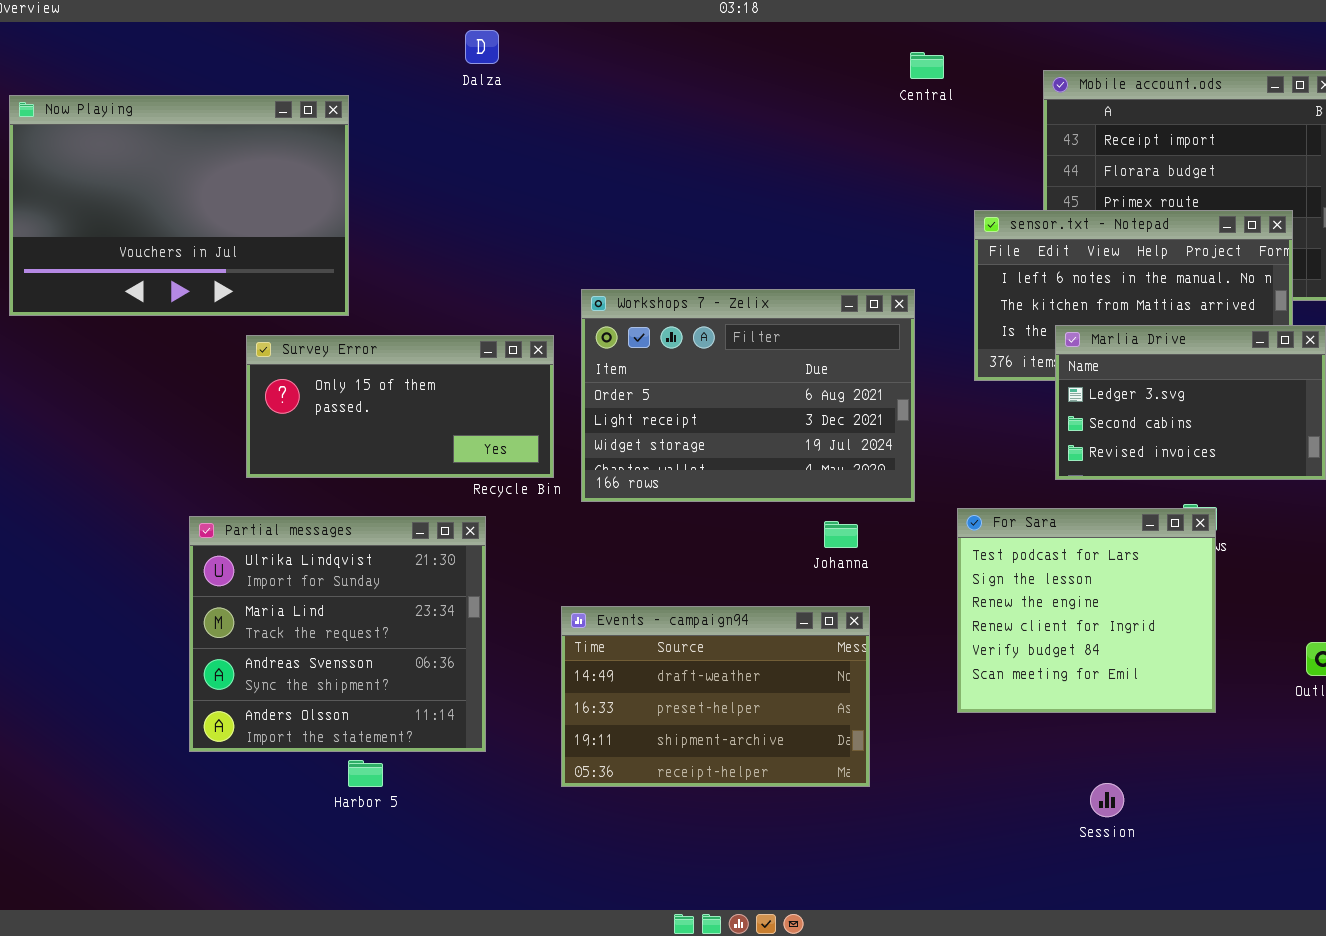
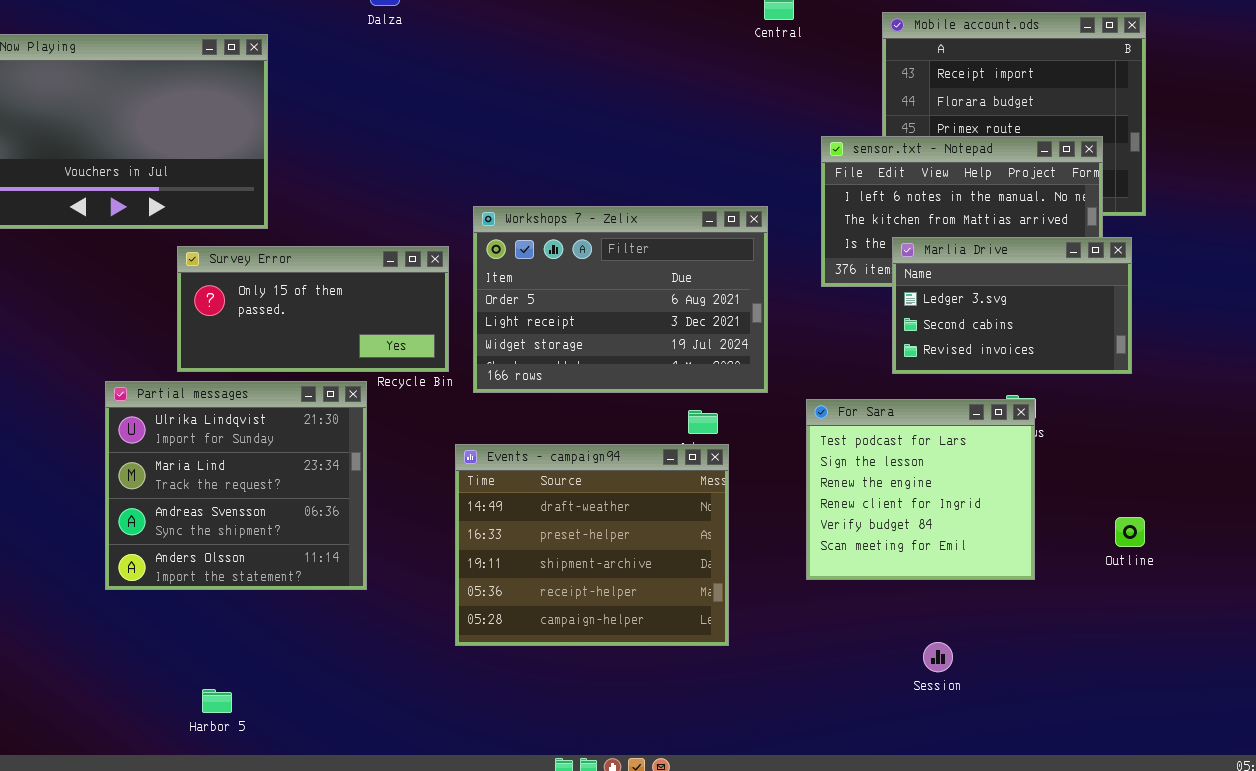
Partial messages: [189,516,486,752] -> [105,381,367,590], moved
Events - campaign94: [561,606,870,787] -> [455,444,729,646], resized
Harbor 5: [348,760,383,787] -> [202,689,232,713], moved

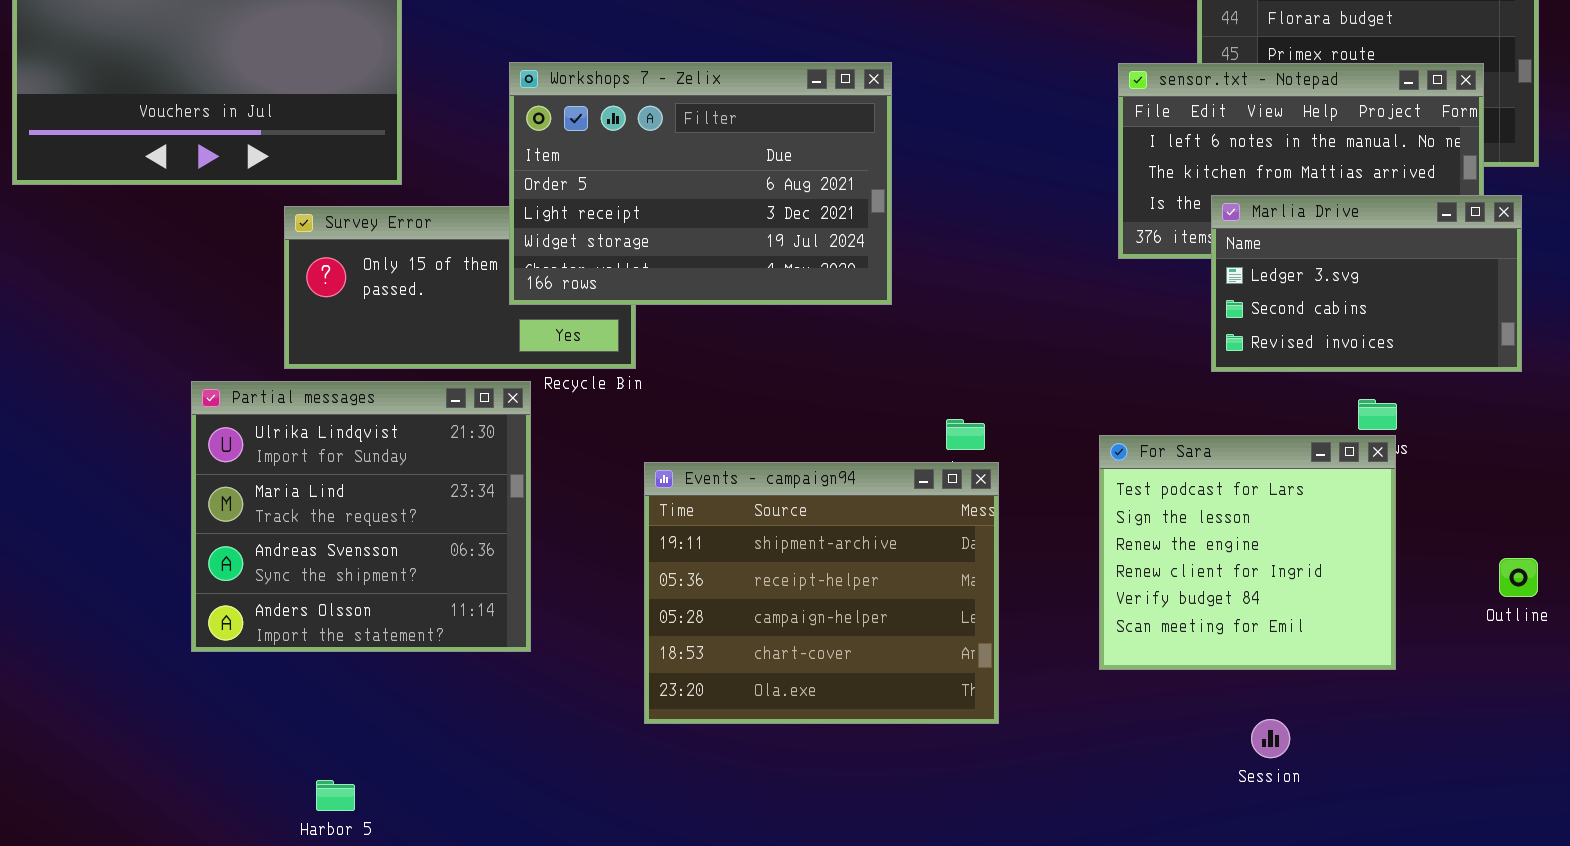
Workshops 7 - Zelix: [473,206,768,393] -> [509,62,892,305], moved
For Sara: [806,399,1035,580] -> [1099,435,1396,670], moved
Events - campaign94: [455,444,729,646] -> [644,462,999,724], scrolled down 2 rows

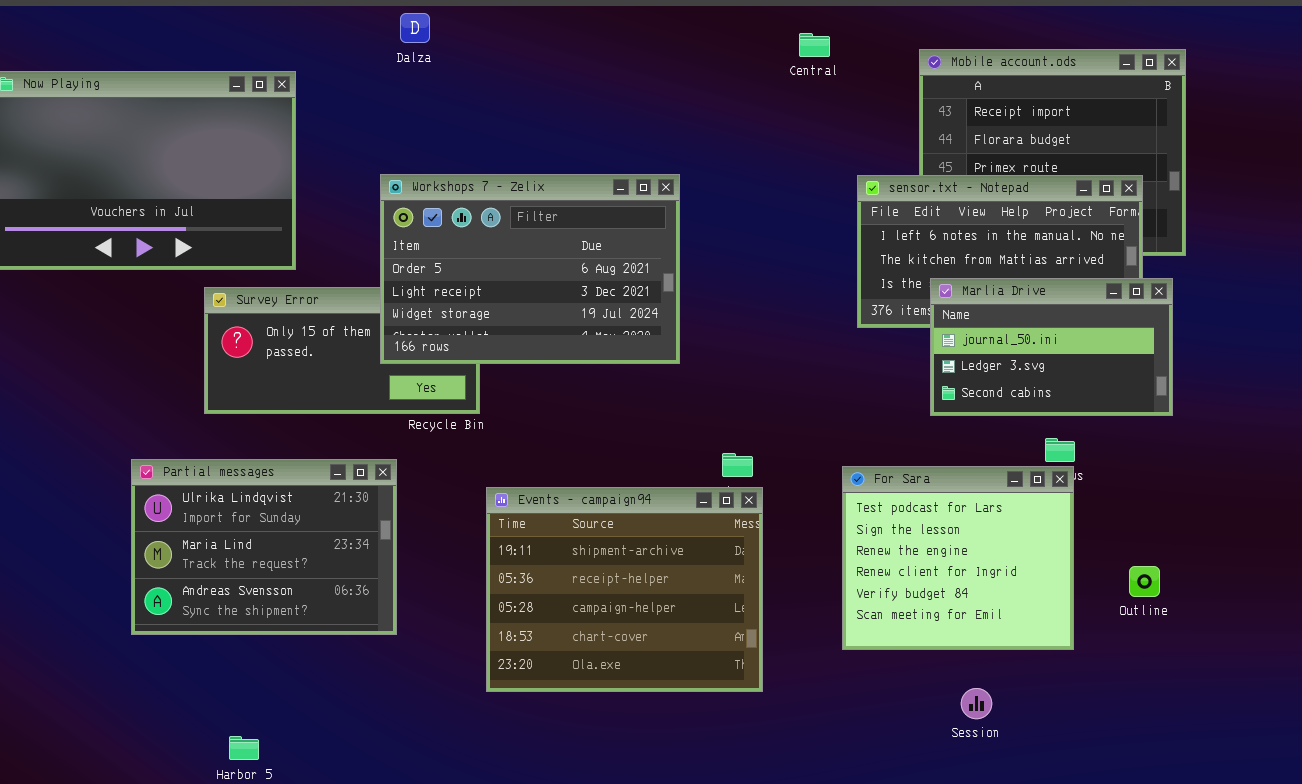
Marlia Drive: [1211,195,1522,372] -> [930,278,1173,416], scrolled up 1 row
Partial messages: [191,381,531,652] -> [131,459,397,635], resized
Outline: [1499,558,1538,597] -> [1129,566,1160,597], moved

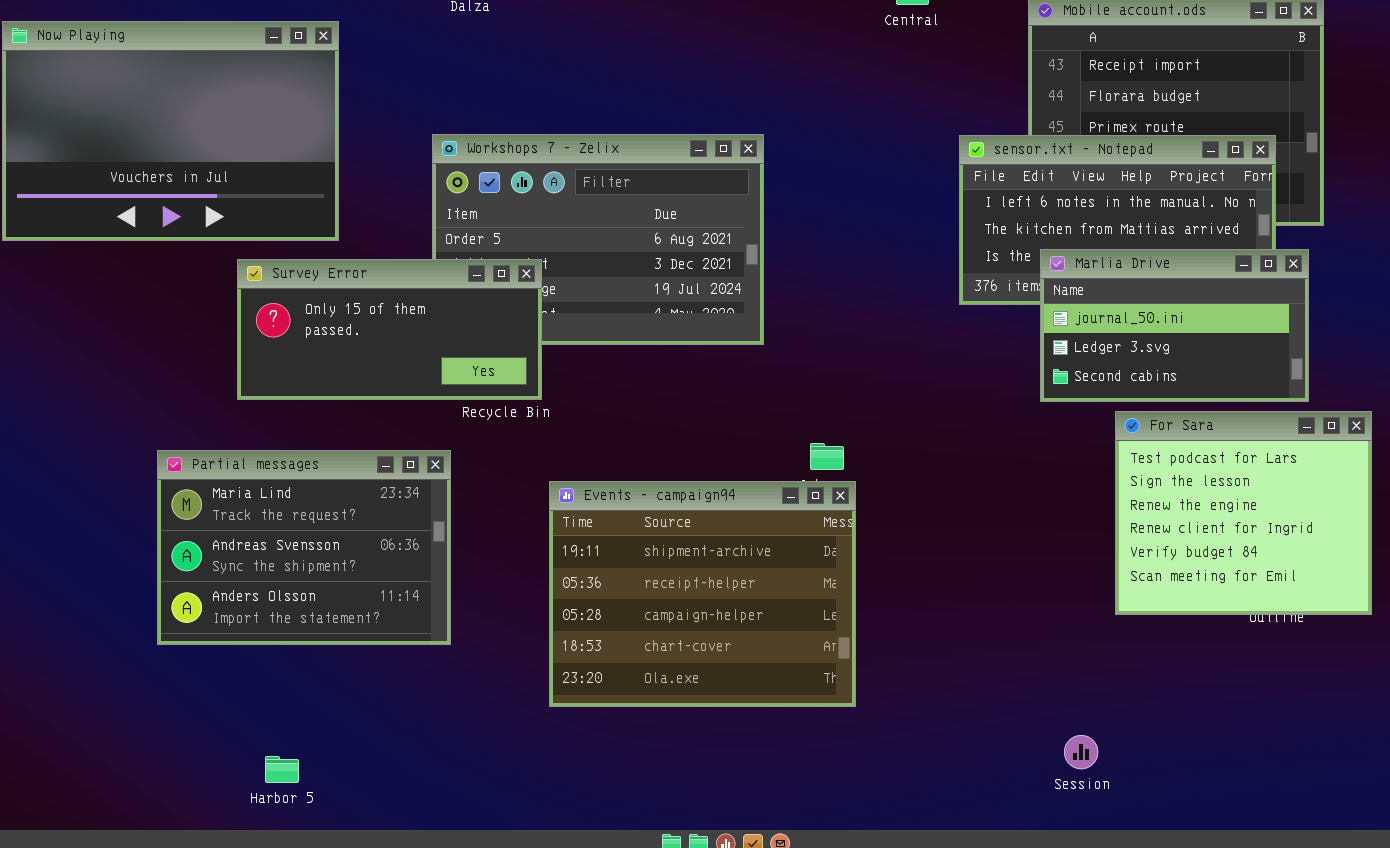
Survey Error: [204,287,480,414] -> [237,259,542,400], raised
Partial messages: [131,459,397,635] -> [157,450,451,645], scrolled down 1 row
For Sara: [842,466,1074,650] -> [1115,411,1372,615], moved
Session: [961,688,992,719] -> [1064,735,1098,769], moved

